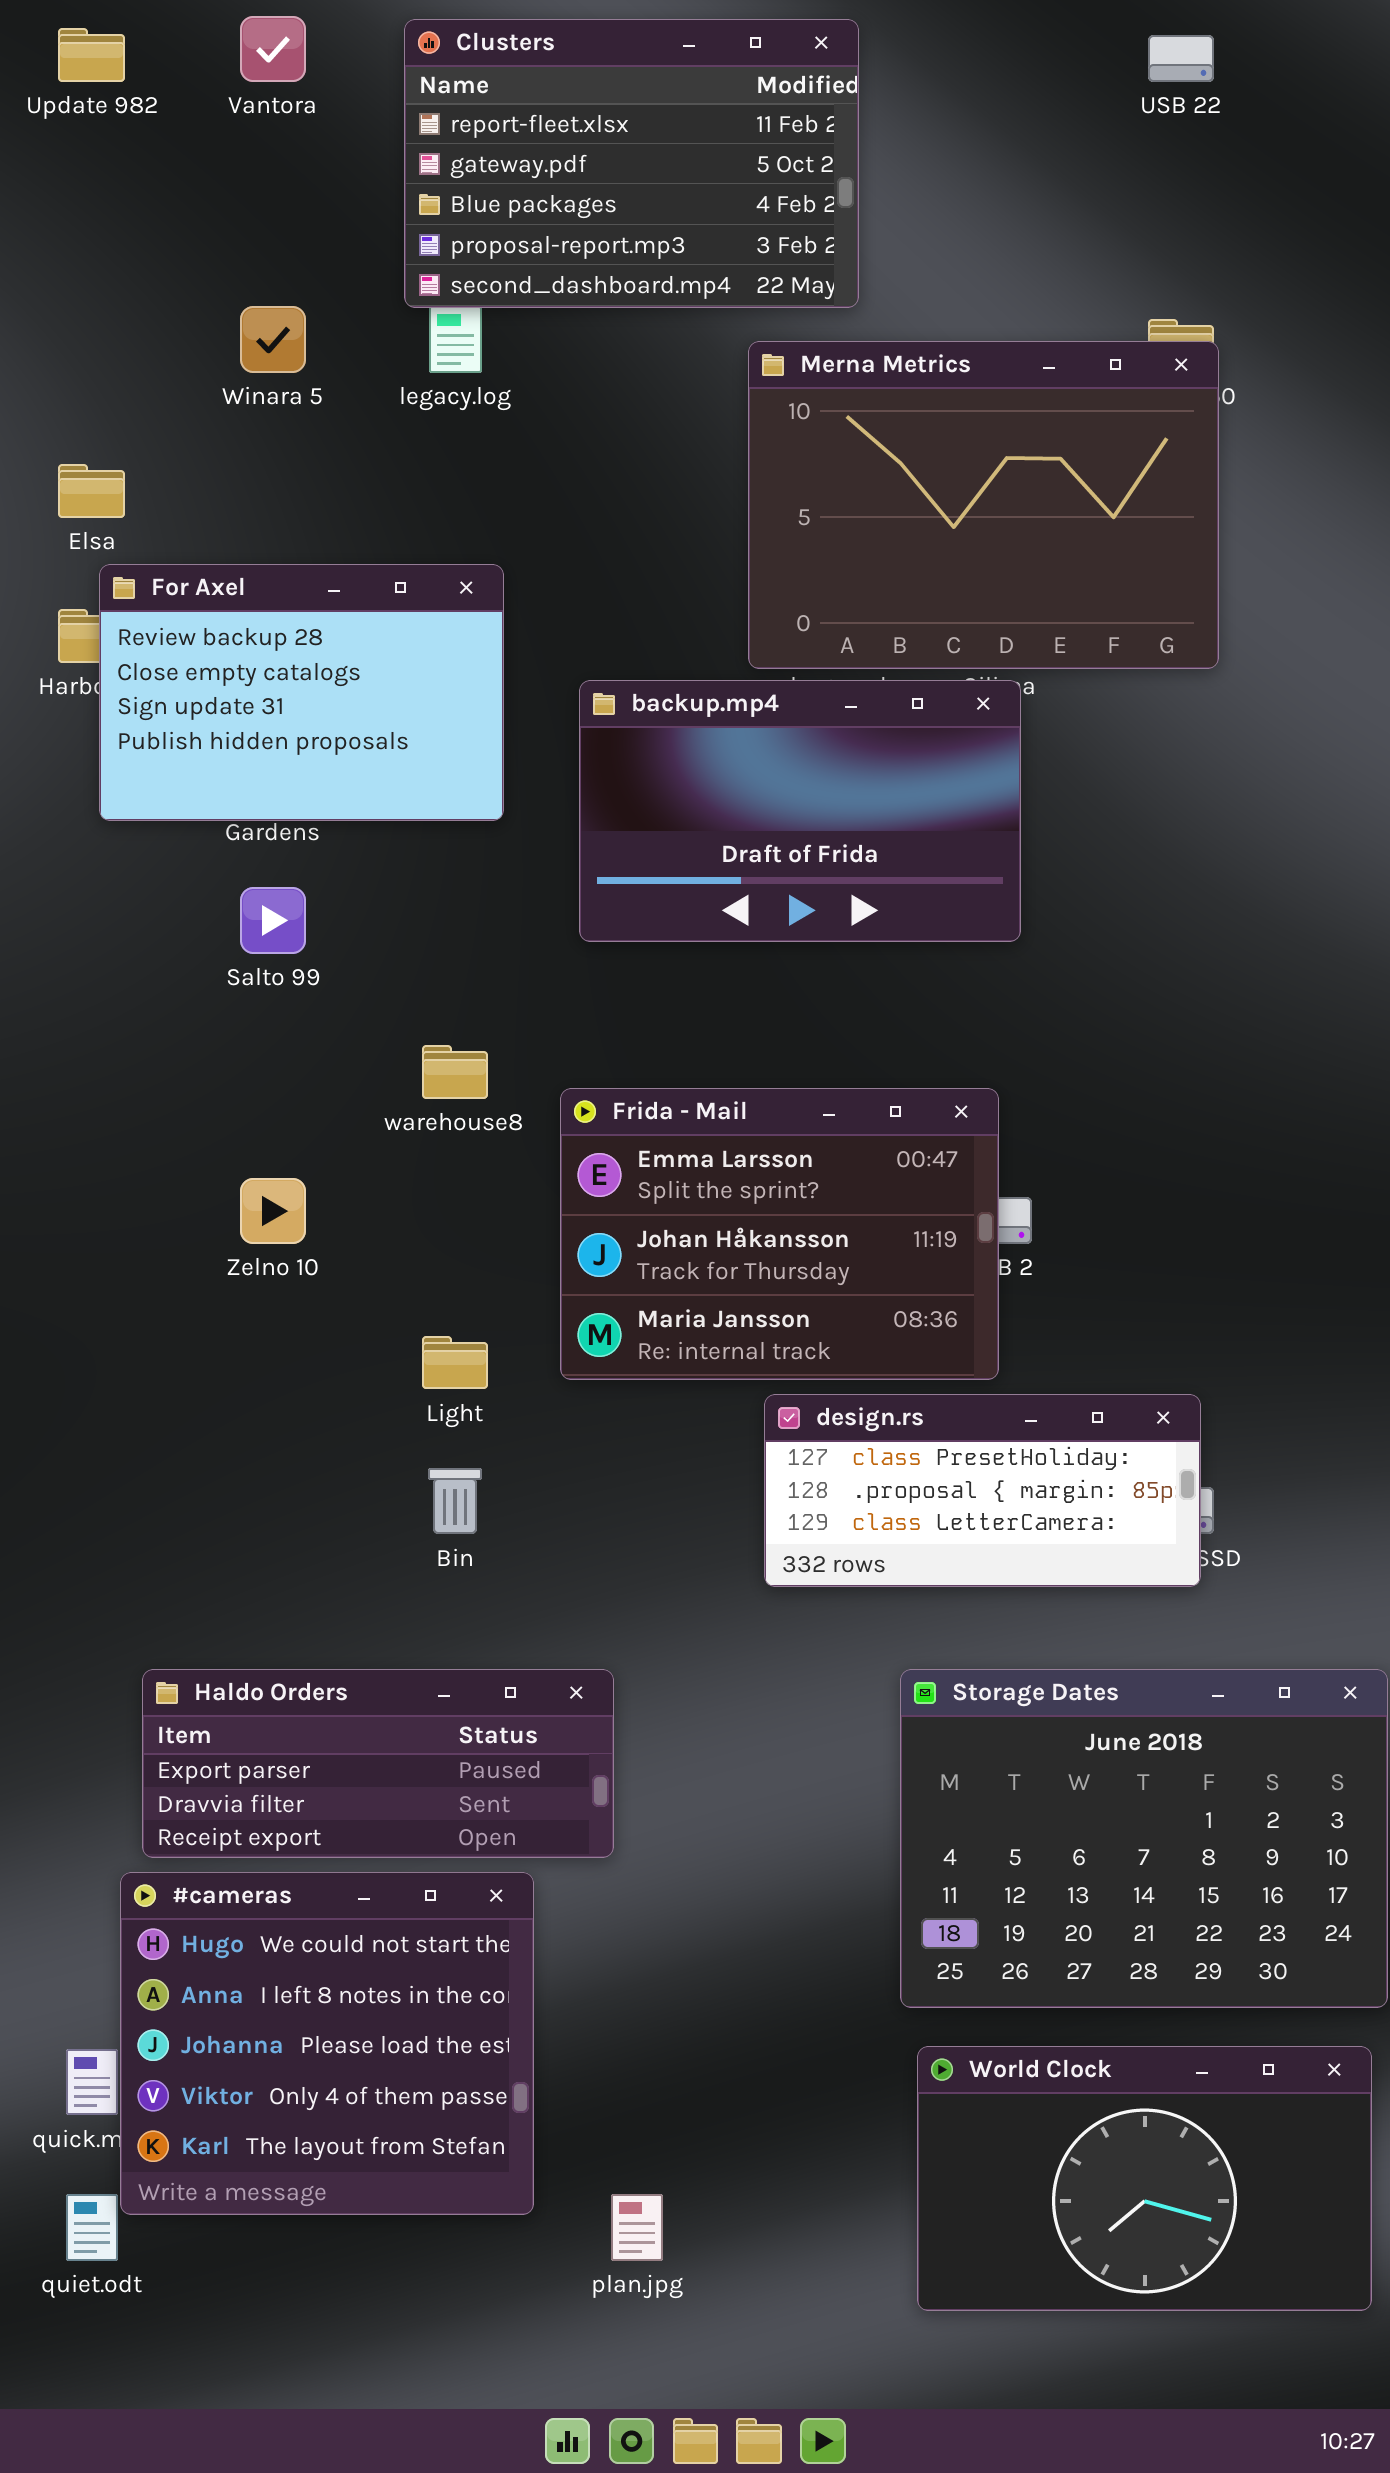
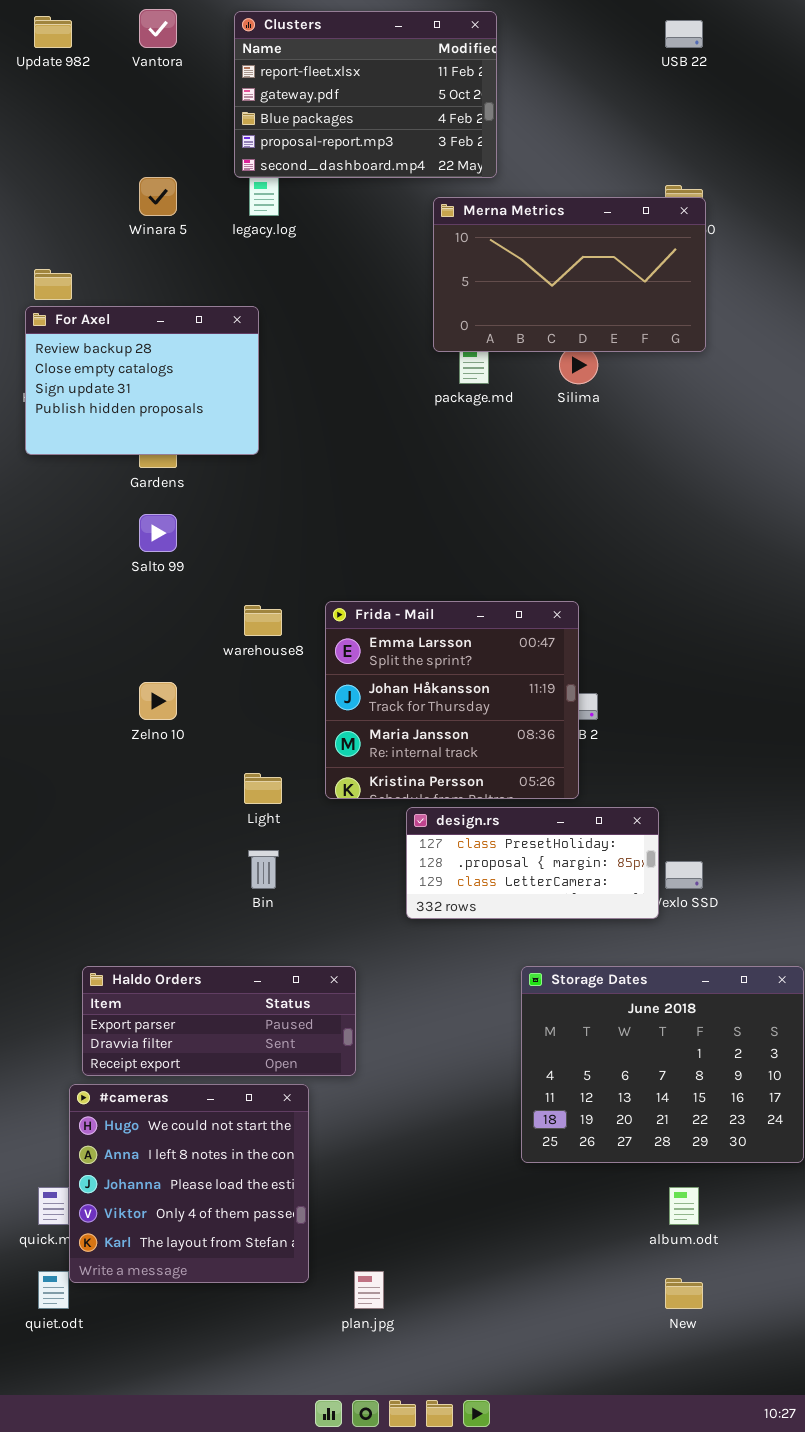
Merna Metrics: [748,341,1219,669] -> [433,197,706,352], resized
For Axel: [99,564,504,821] -> [25,306,259,455], moved
backup.mp4: [579,680,1021,942] -> none, closed
Frida - Mail: [560,1088,999,1380] -> [325,601,579,799], resized
design.rs: [764,1394,1201,1587] -> [406,807,659,919], moved
World Clock: [917,2046,1372,2311] -> none, closed

